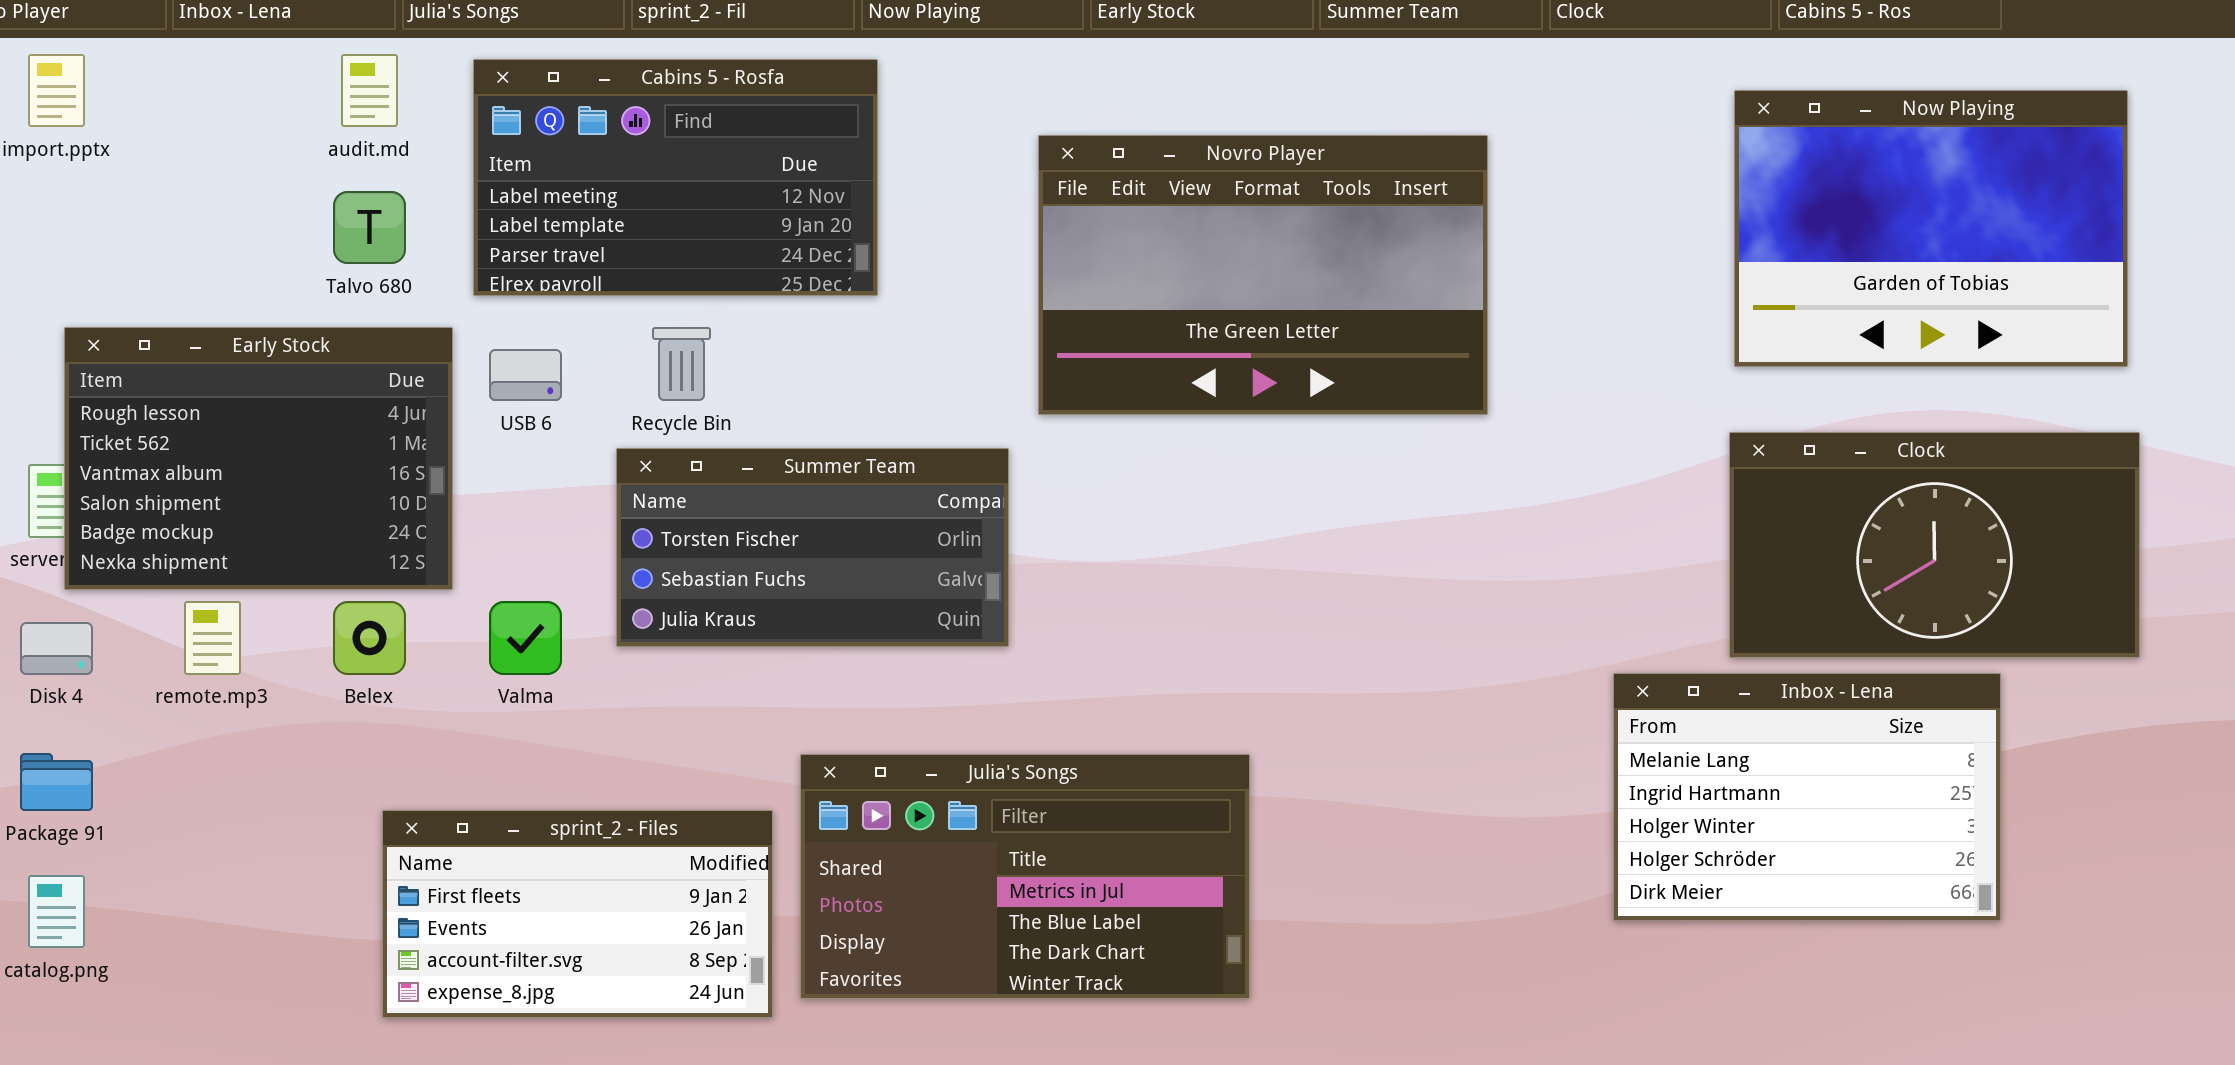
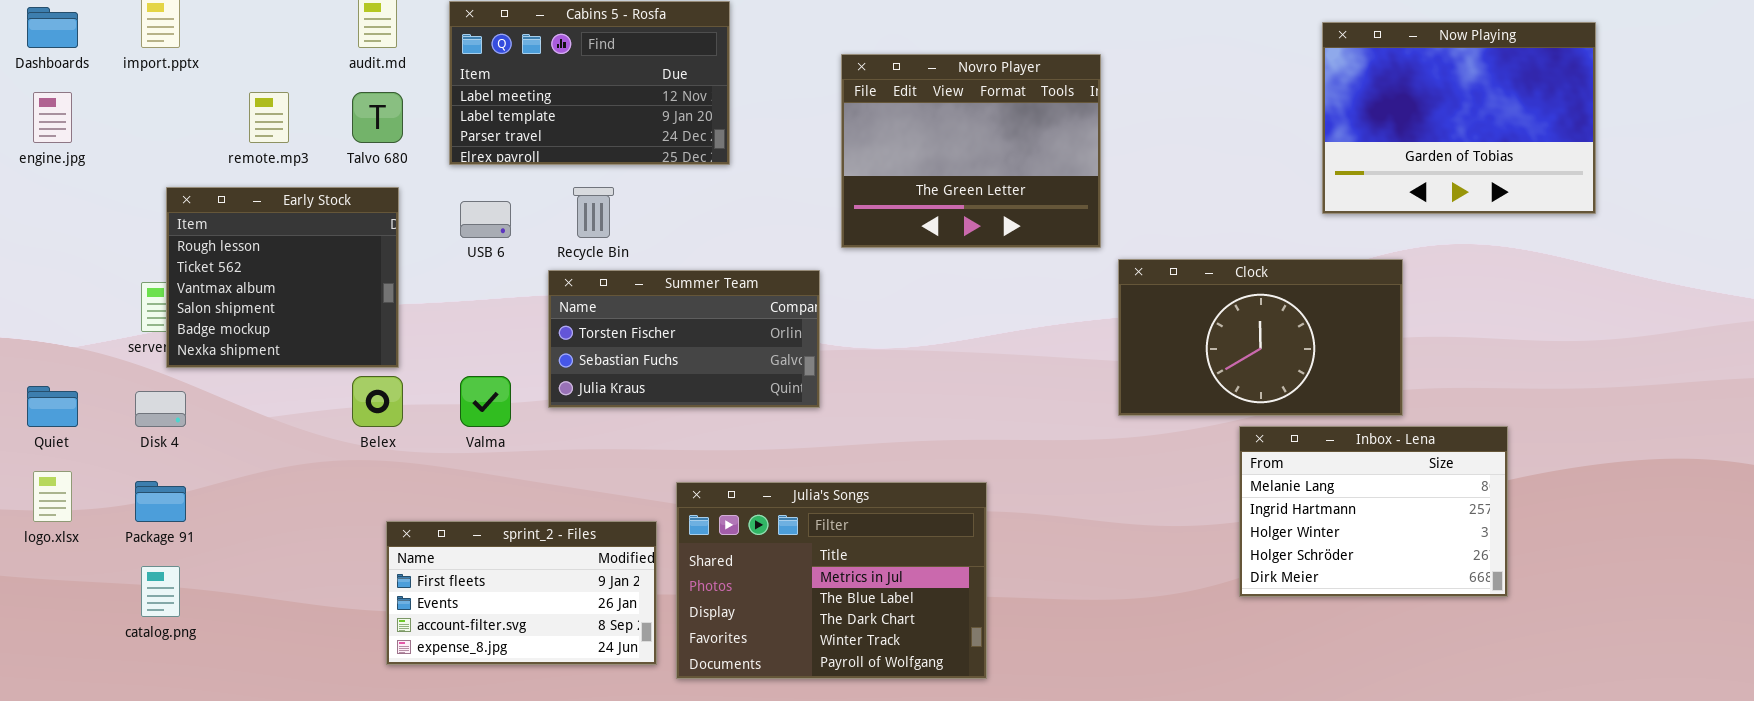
Novro Player: [1038,135,1488,415] -> [841,54,1101,248], resized
Early Stock: [64,327,453,590] -> [166,187,399,368], resized
Clock: [1729,432,2140,658] -> [1118,259,1403,416], moved
remote.mp3: [184,601,241,675] -> [249,92,289,143], moved
Julia's Songs: [800,754,1250,999] -> [676,482,987,679], resized

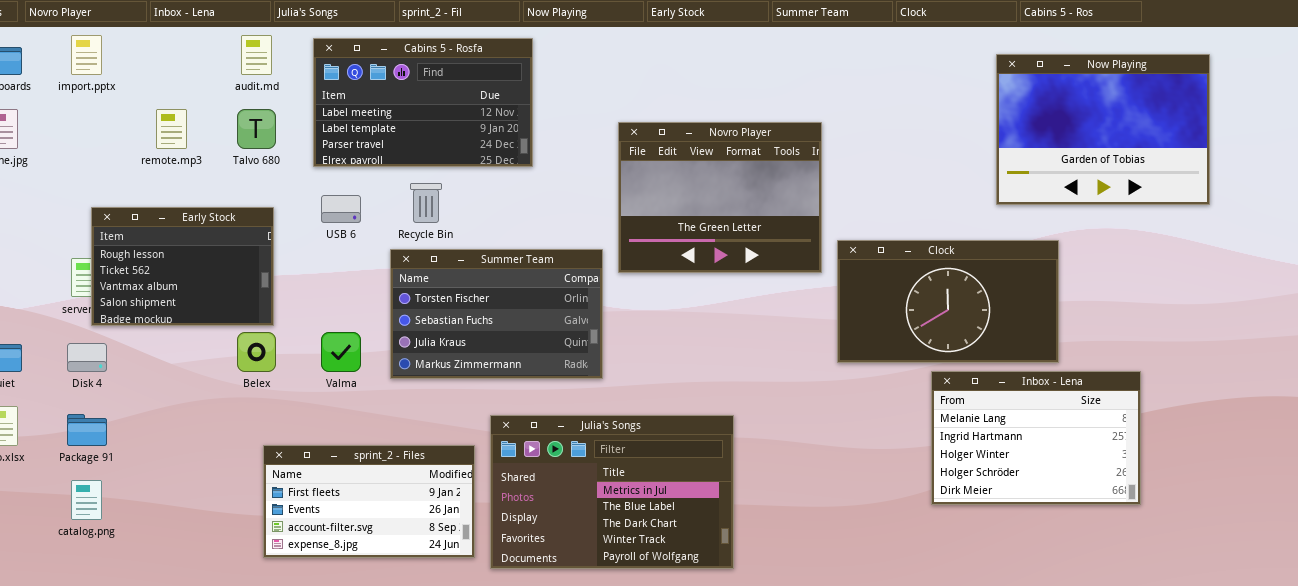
Novro Player: [841,54,1101,248] -> [618,122,822,273], moved
Early Stock: [166,187,399,368] -> [91,207,274,326], resized
Summer Team: [548,270,820,408] -> [390,249,603,379], resized

